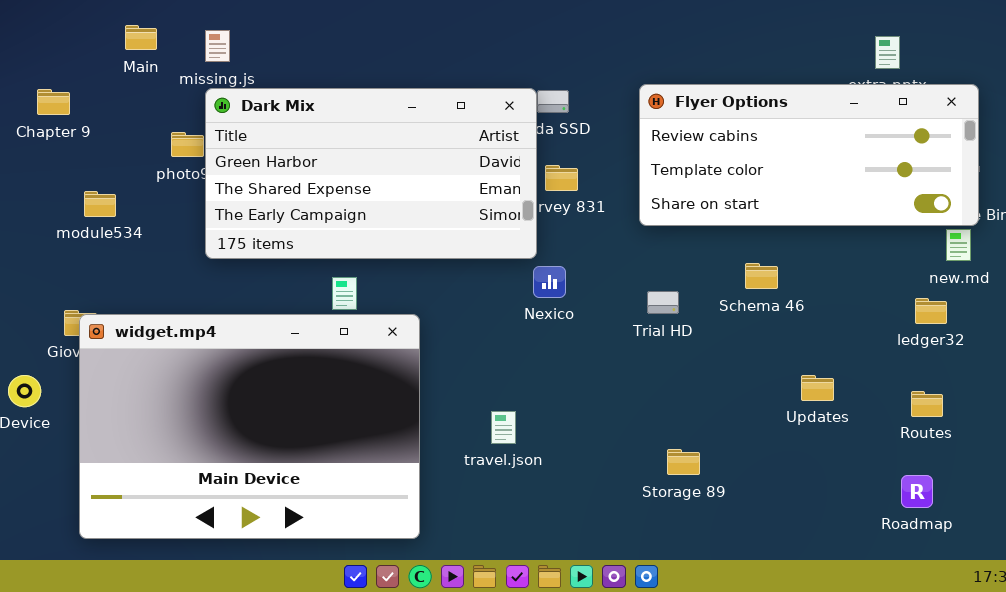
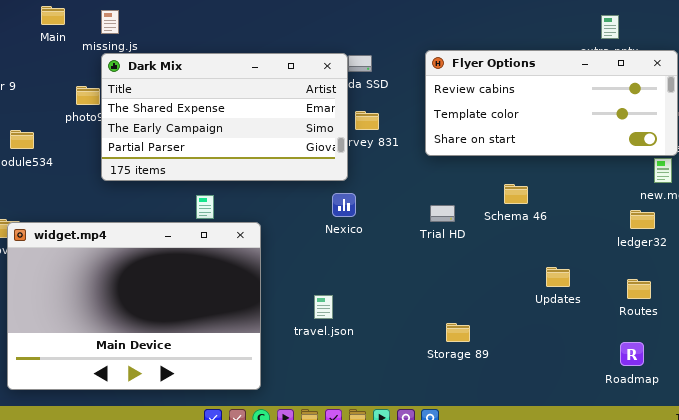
Dark Mix: [205,88,537,259] -> [101,53,348,181], scrolled down 1 row
Nexico: [533,266,566,298] -> [332,193,356,217], moved

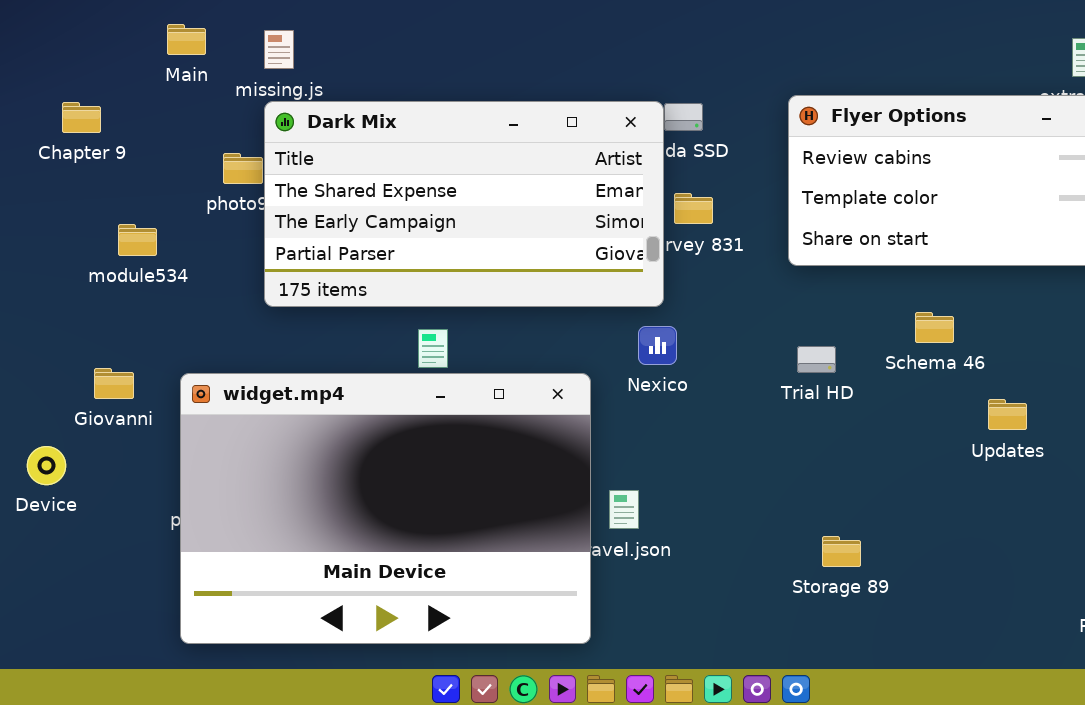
widget.mp4: [7,222,261,390] -> [180,373,591,644], moved
Updates: [546,267,570,287] -> [988,399,1027,430], moved

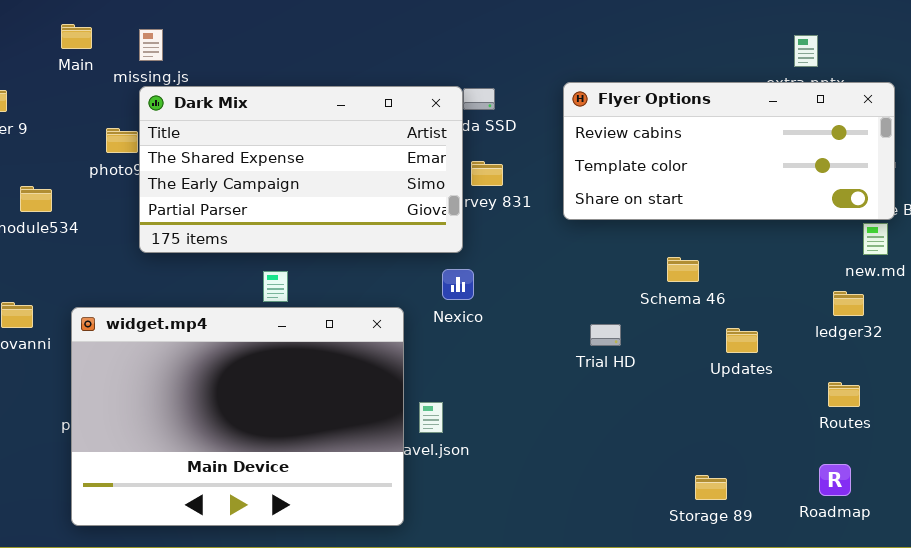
Trial HD: [797,346,836,373] -> [590,324,621,346], moved
Storage 89: [822,536,861,567] -> [695,475,727,500], moved

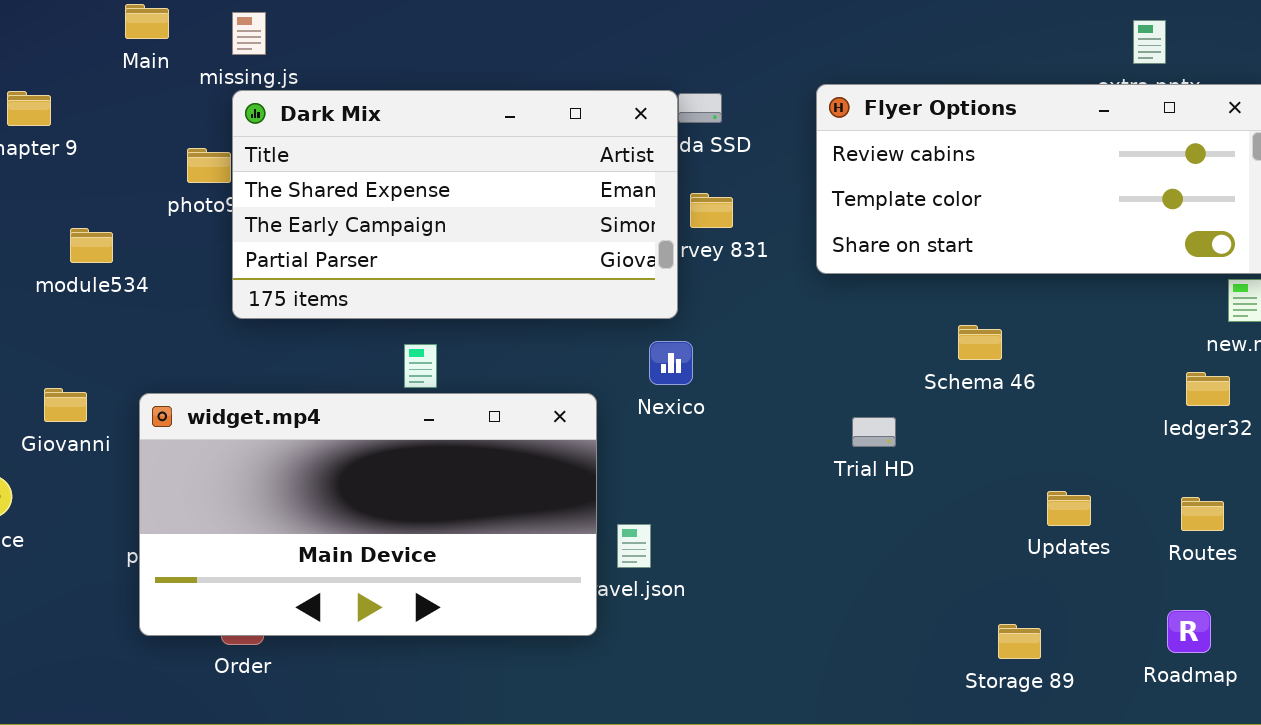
widget.mp4: [71,307,404,526] -> [139,393,597,636], resized
Updates: [726,328,758,353] -> [1047,491,1091,526], moved

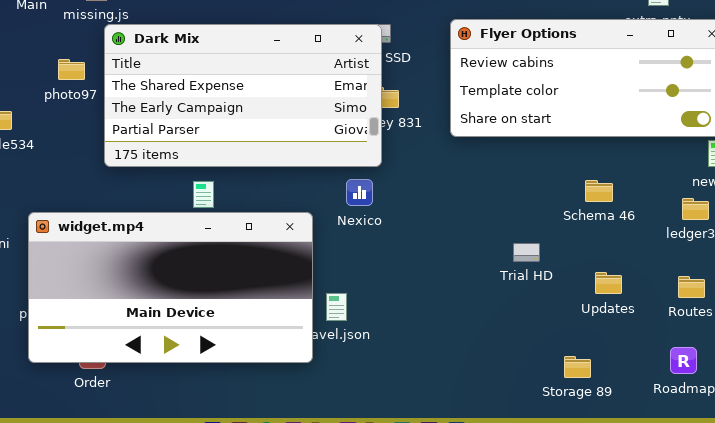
Dark Mix: [232,90,678,319] -> [104,24,382,167], moved
Schema 46: [958,325,1002,360] -> [585,180,613,202], moved
Trial HD: [852,417,896,447] -> [513,243,540,262], moved

